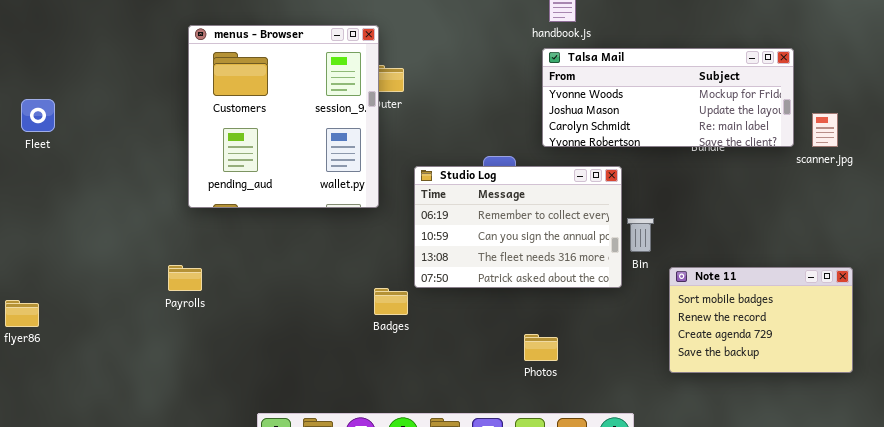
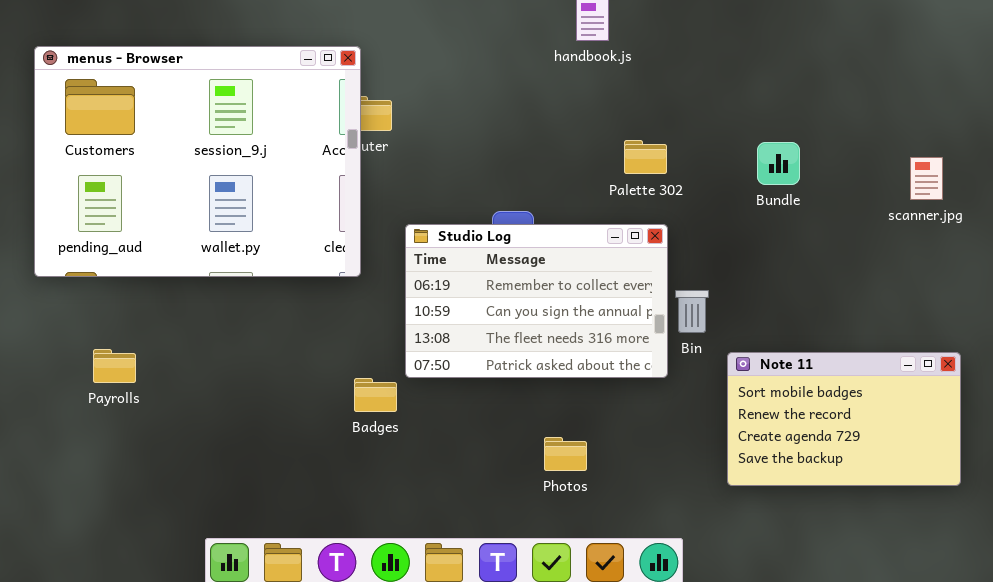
menus - Browser: [188,25,379,208] -> [34,46,361,277], resized
Talsa Mail: [542,48,794,147] -> none, closed

